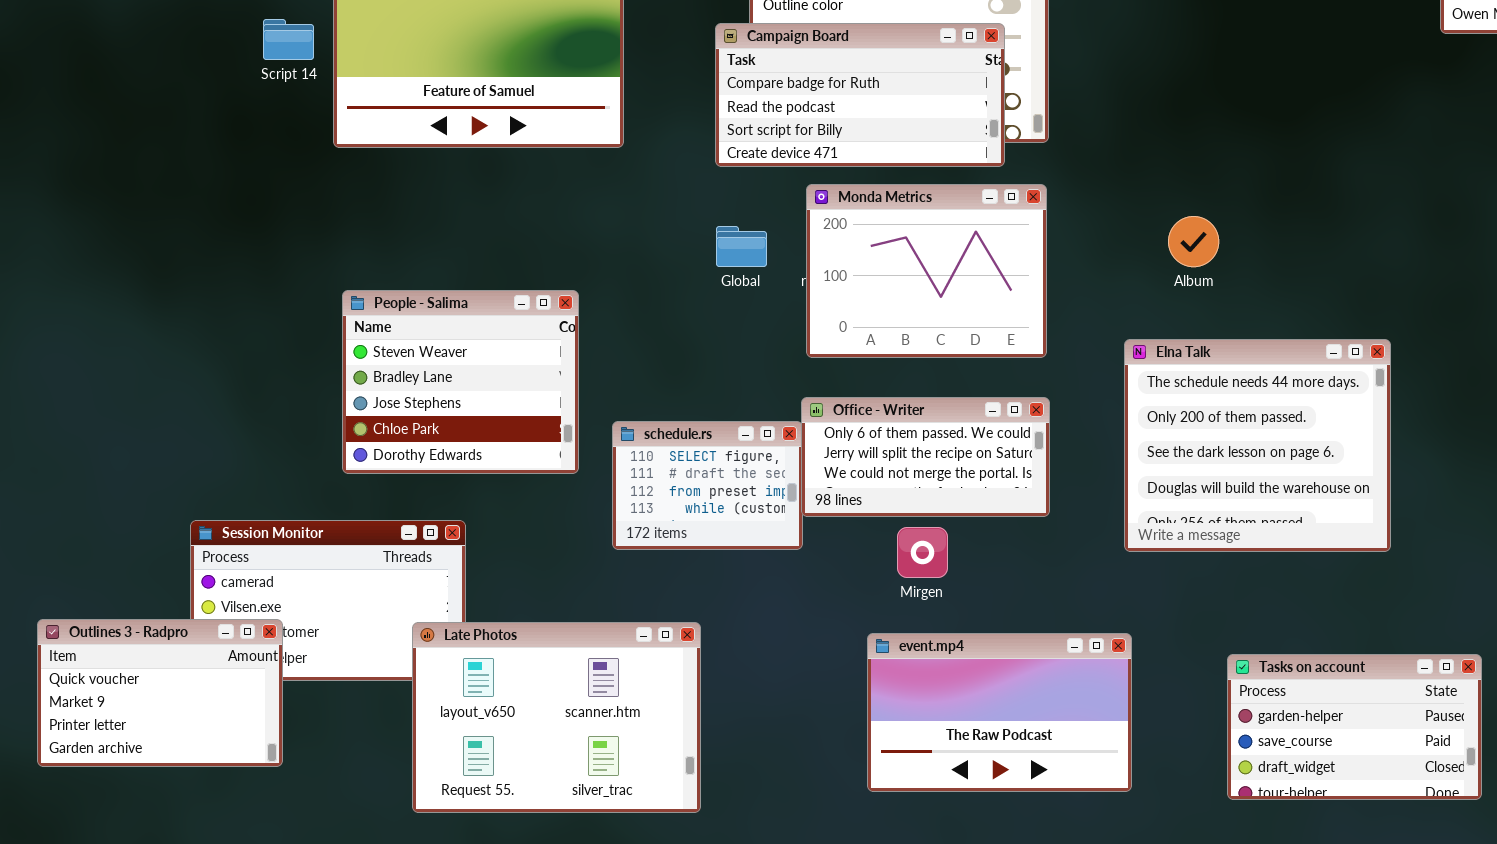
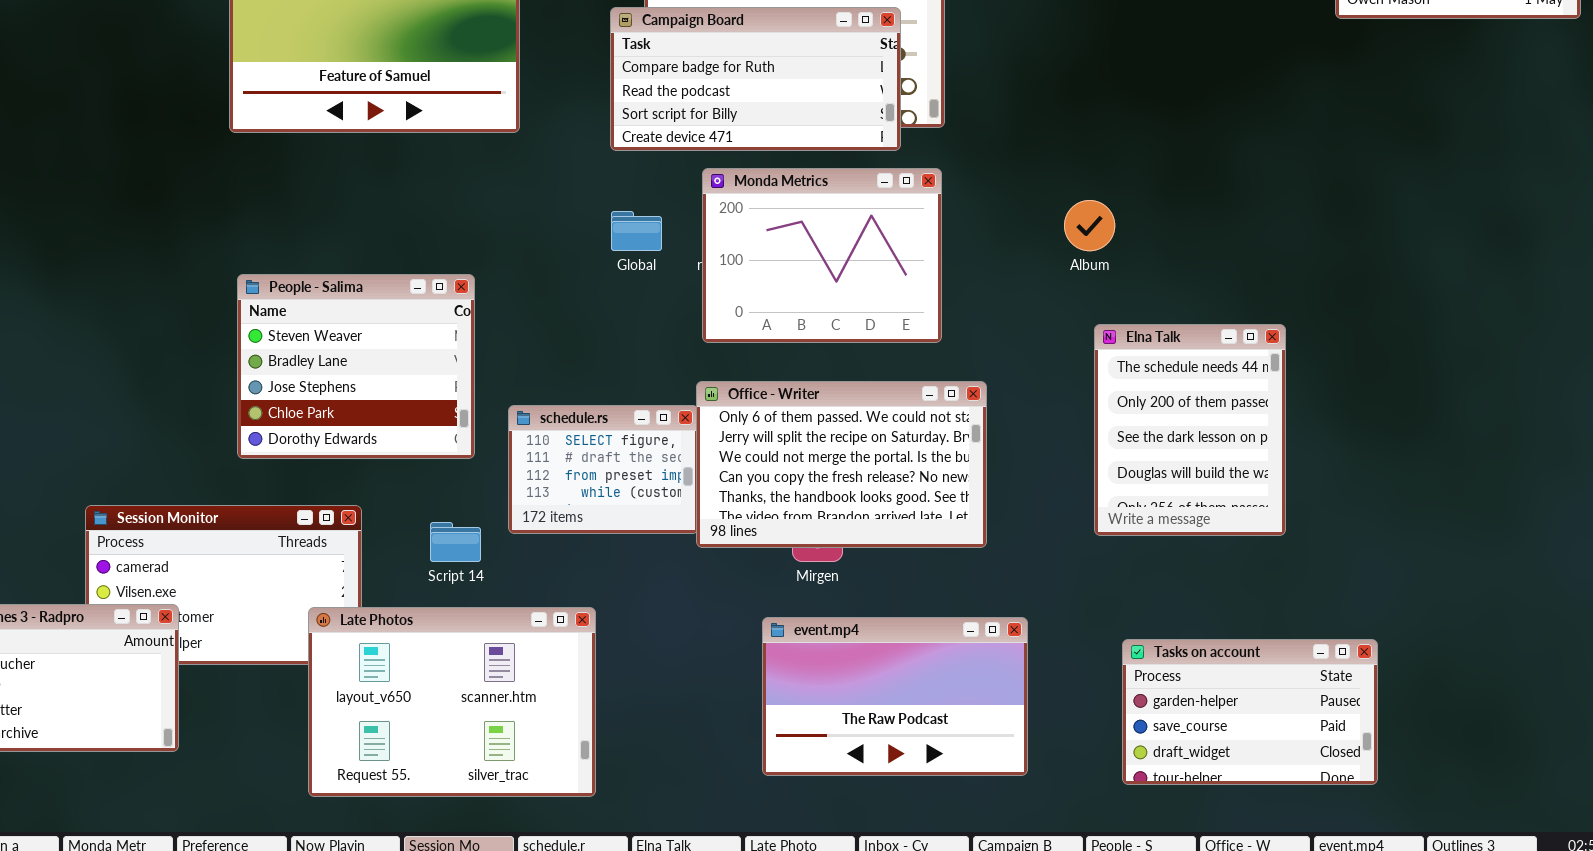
Script 14: [263,19,314,60] -> [430,522,481,562], moved
Elna Talk: [1124,339,1391,552] -> [1094,324,1286,536], resized
Office - Writer: [801,397,1050,517] -> [696,381,987,548], resized

